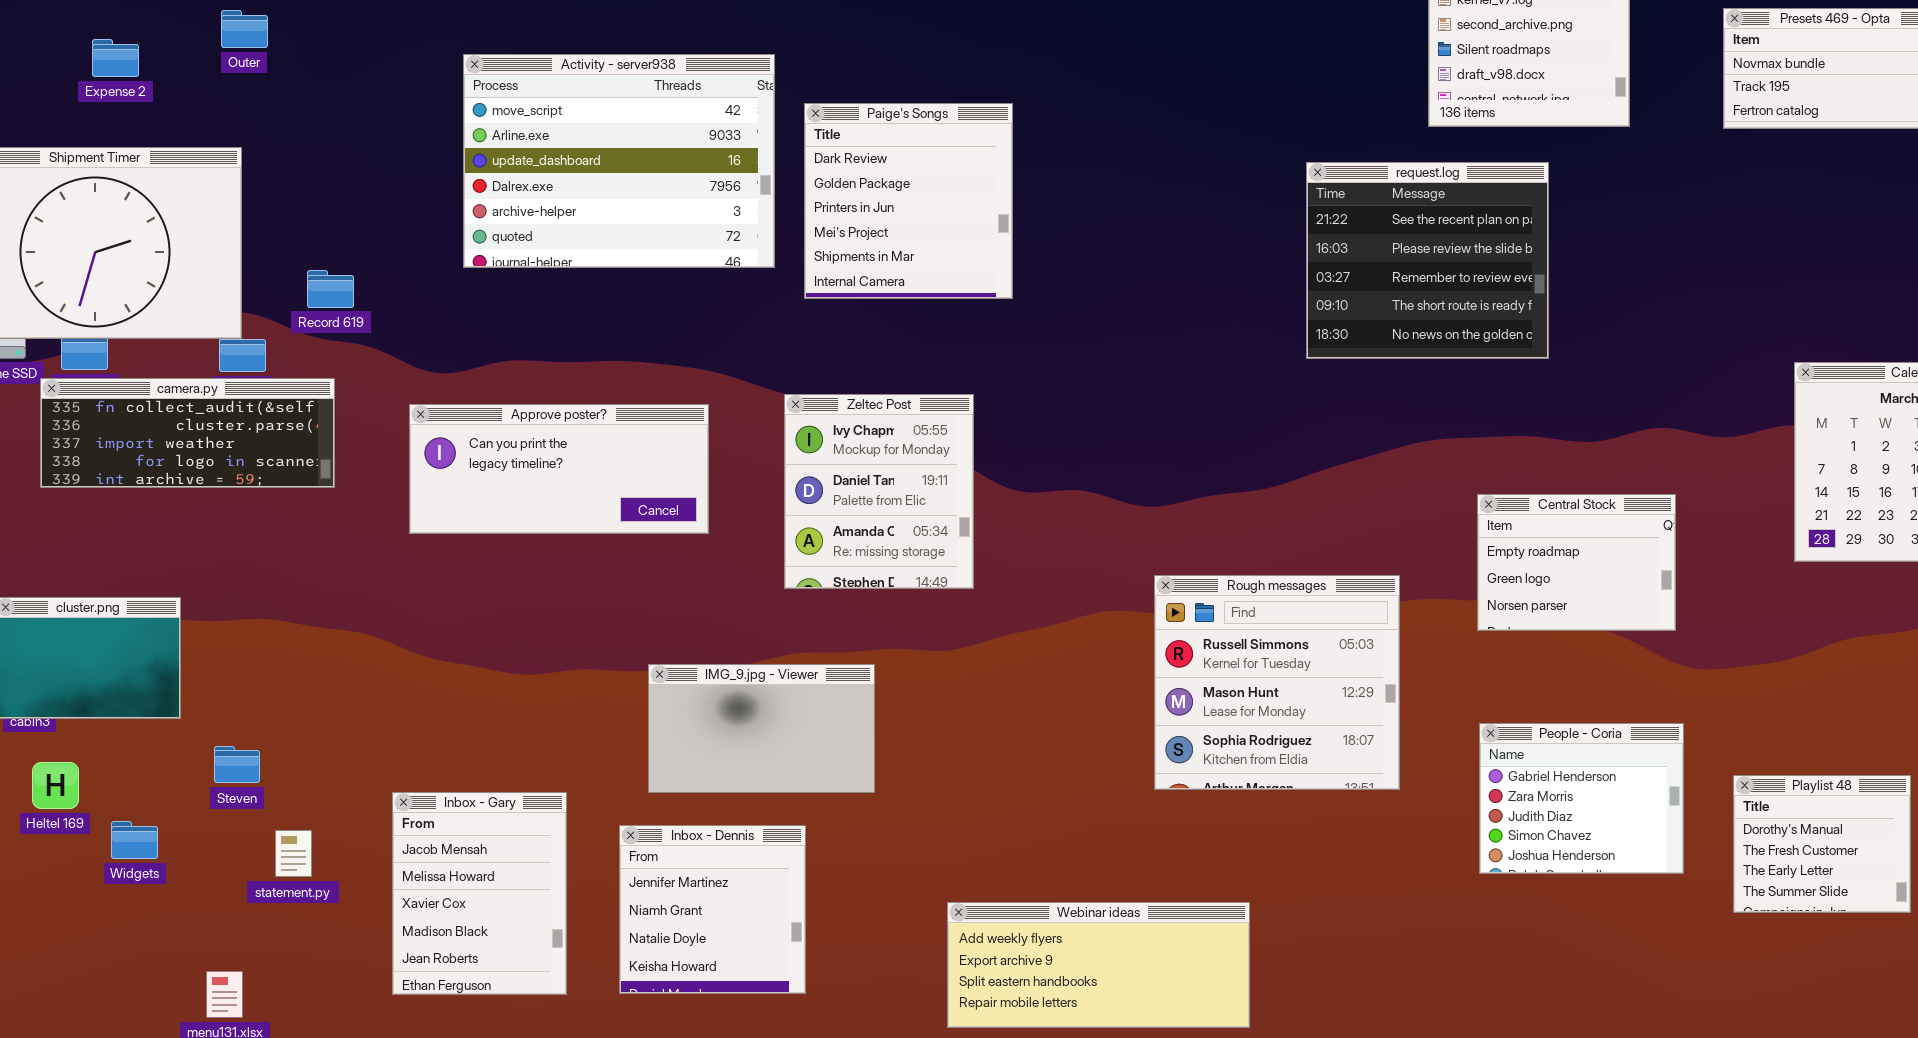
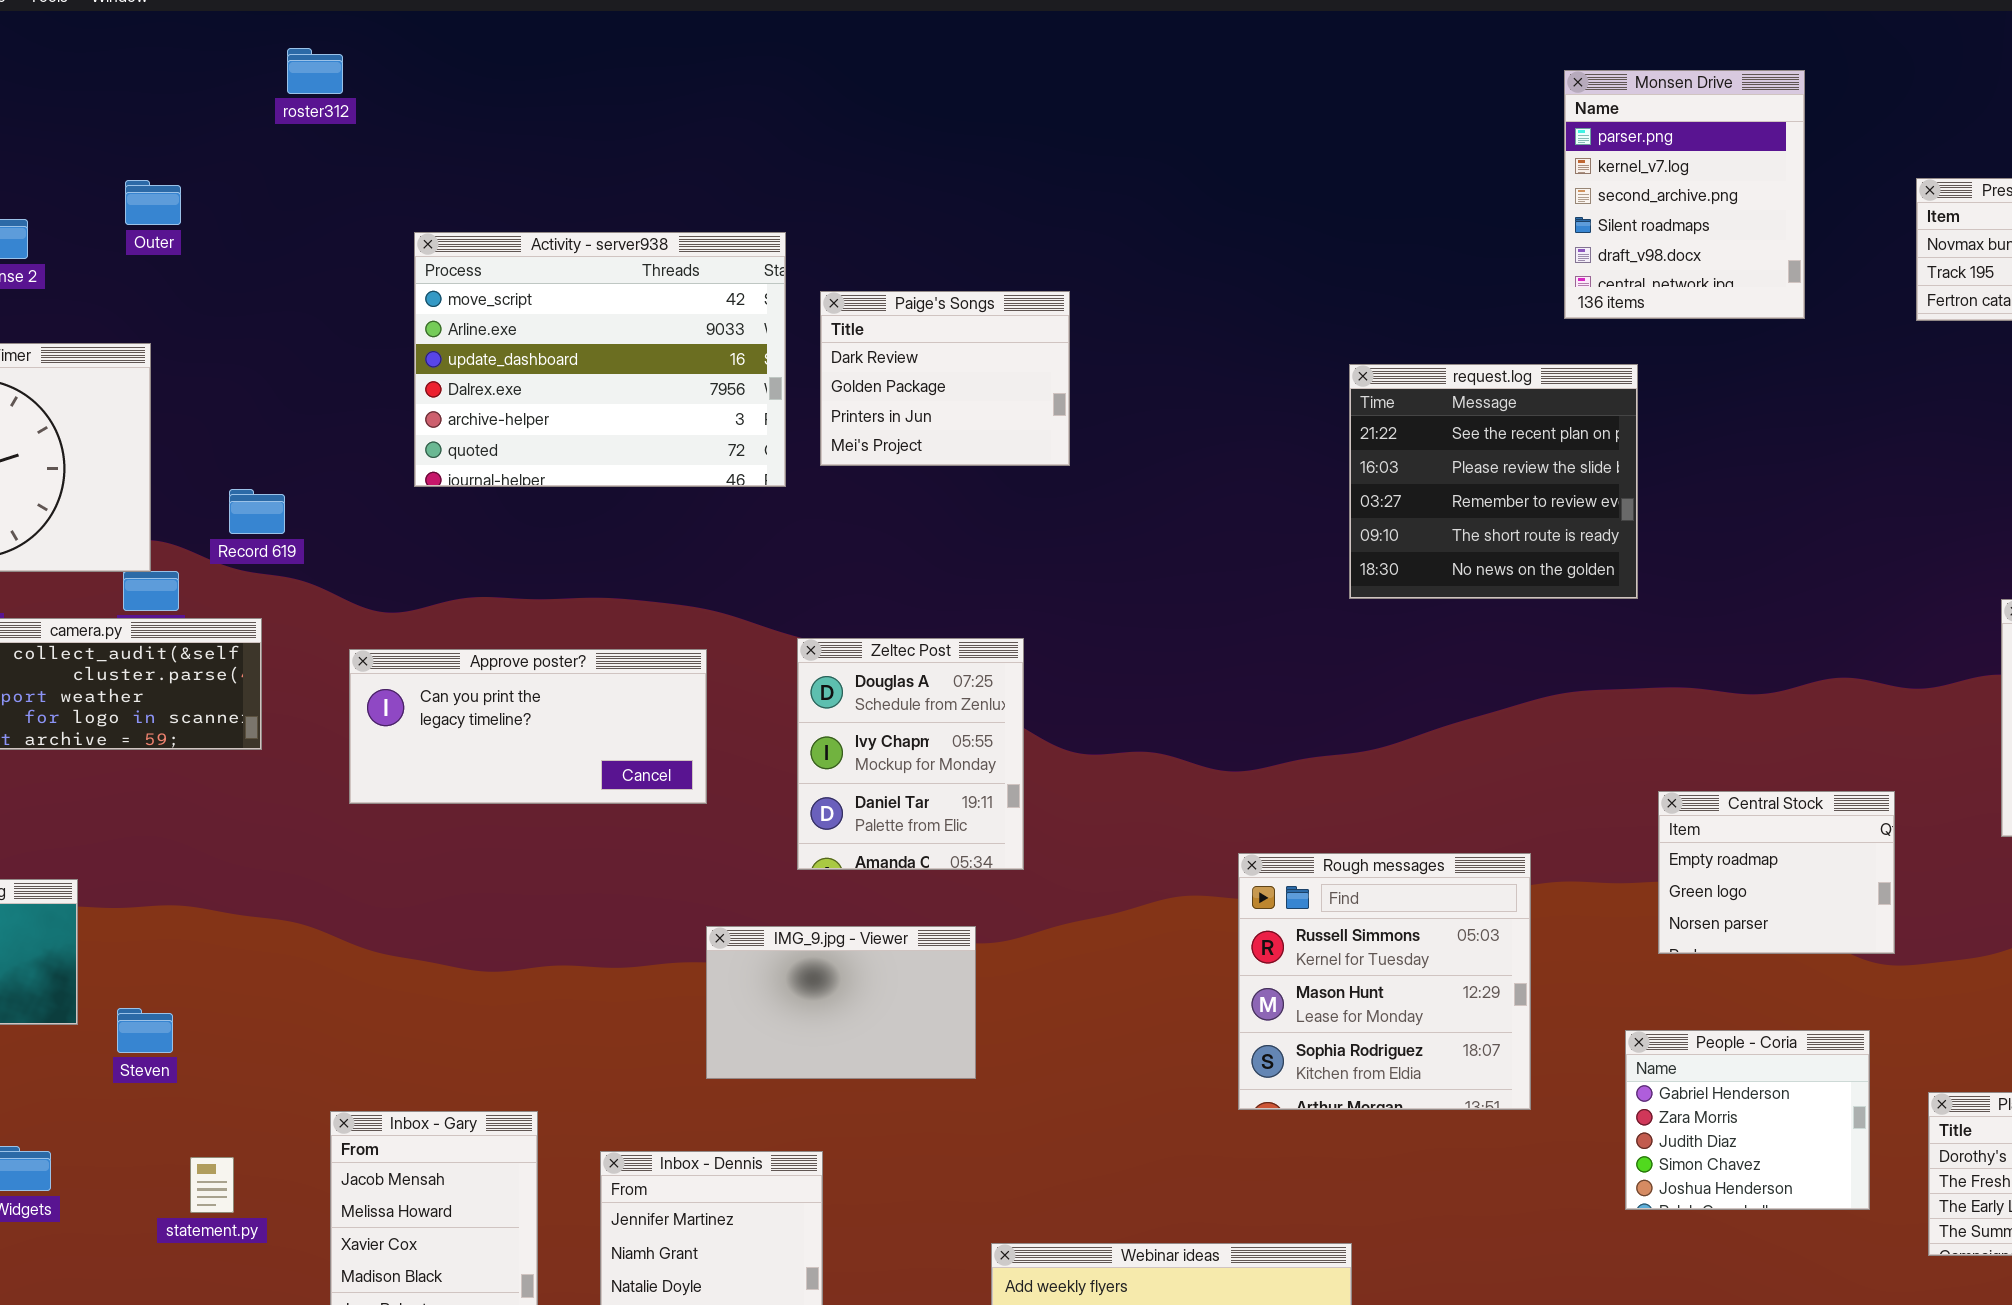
Paige's Songs: [804,103,1013,299] -> [820,291,1070,466], resized
request.log: [1306,162,1549,359] -> [1349,364,1638,599], moved
Zeltec Post: [784,394,974,589] -> [797,638,1024,870], scrolled up 1 row
Central Stock: [1477,494,1676,631] -> [1658,791,1895,954], moved
IMG_9.jpg - Viewer: [648,664,875,793] -> [706,926,976,1079], moved
Steven: [214,746,260,783] -> [117,1008,173,1053], moved

